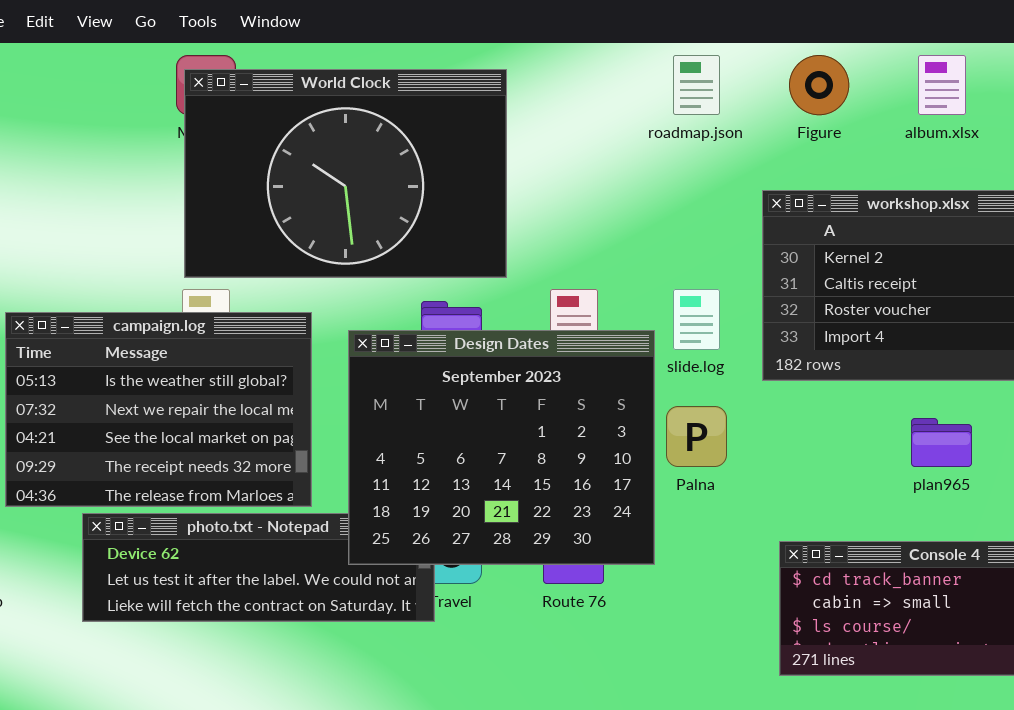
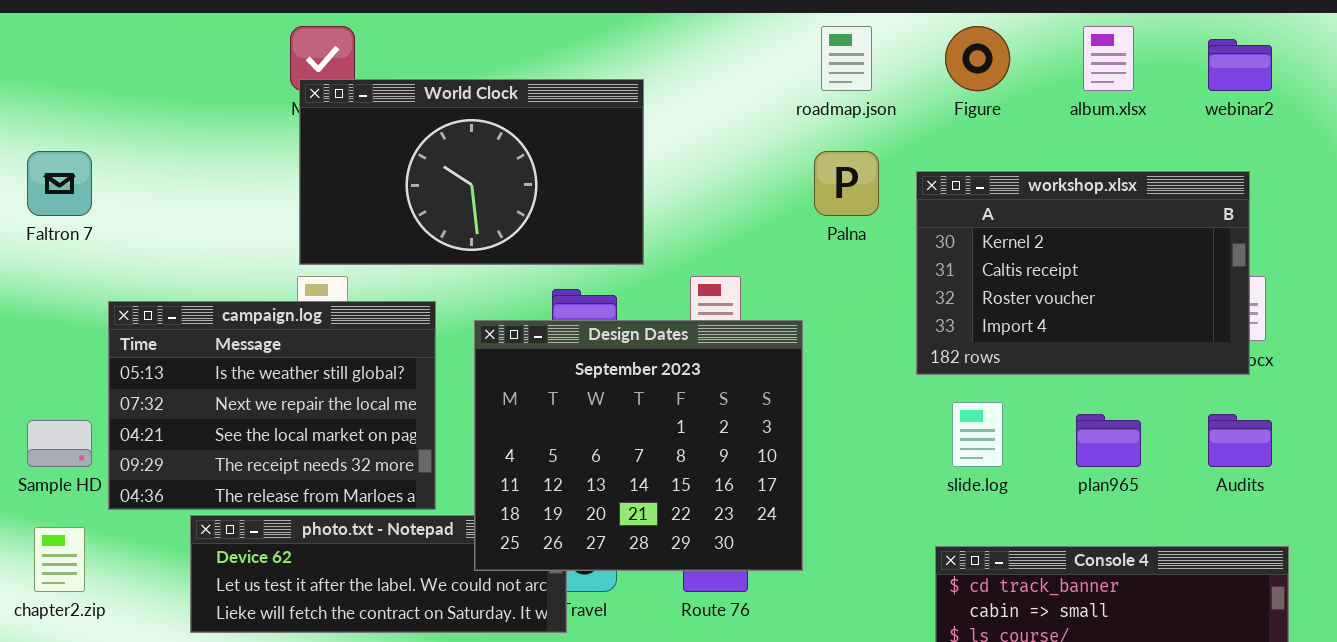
World Clock: [184,69,507,278] -> [299,79,644,265], resized
slide.log: [673,289,720,350] -> [952,402,1003,467], moved
Palna: [666,406,727,467] -> [814,151,879,216], moved

